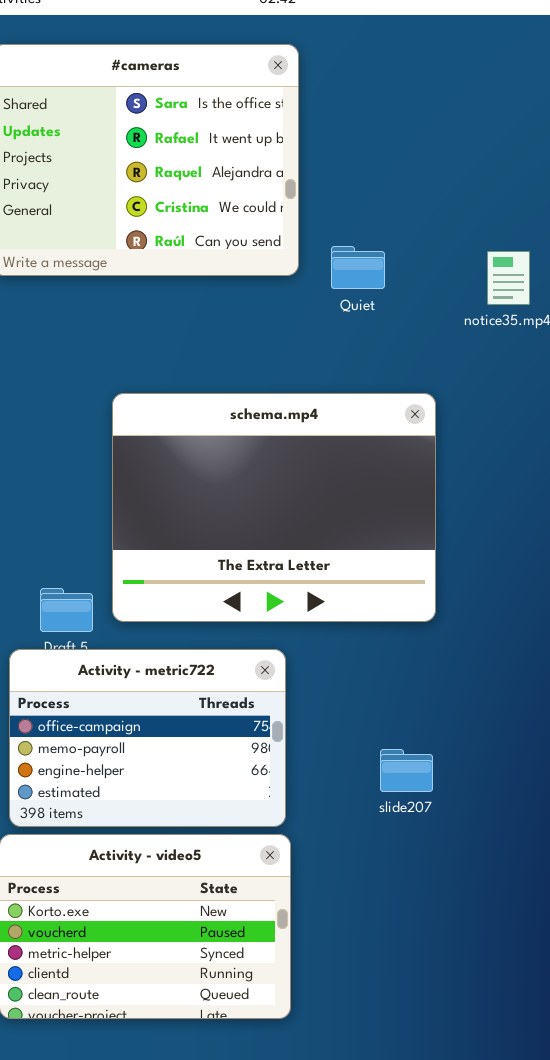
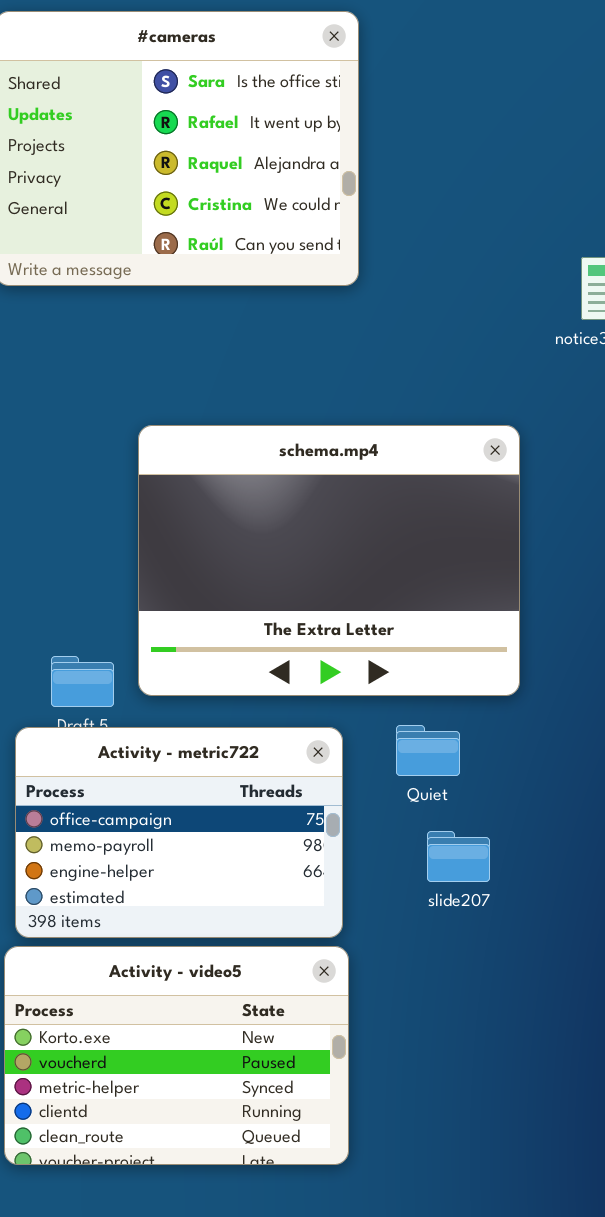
Quiet: [331,246,385,289] -> [396,725,460,776], moved
slide207: [380,749,433,792] -> [427,831,490,882], moved

